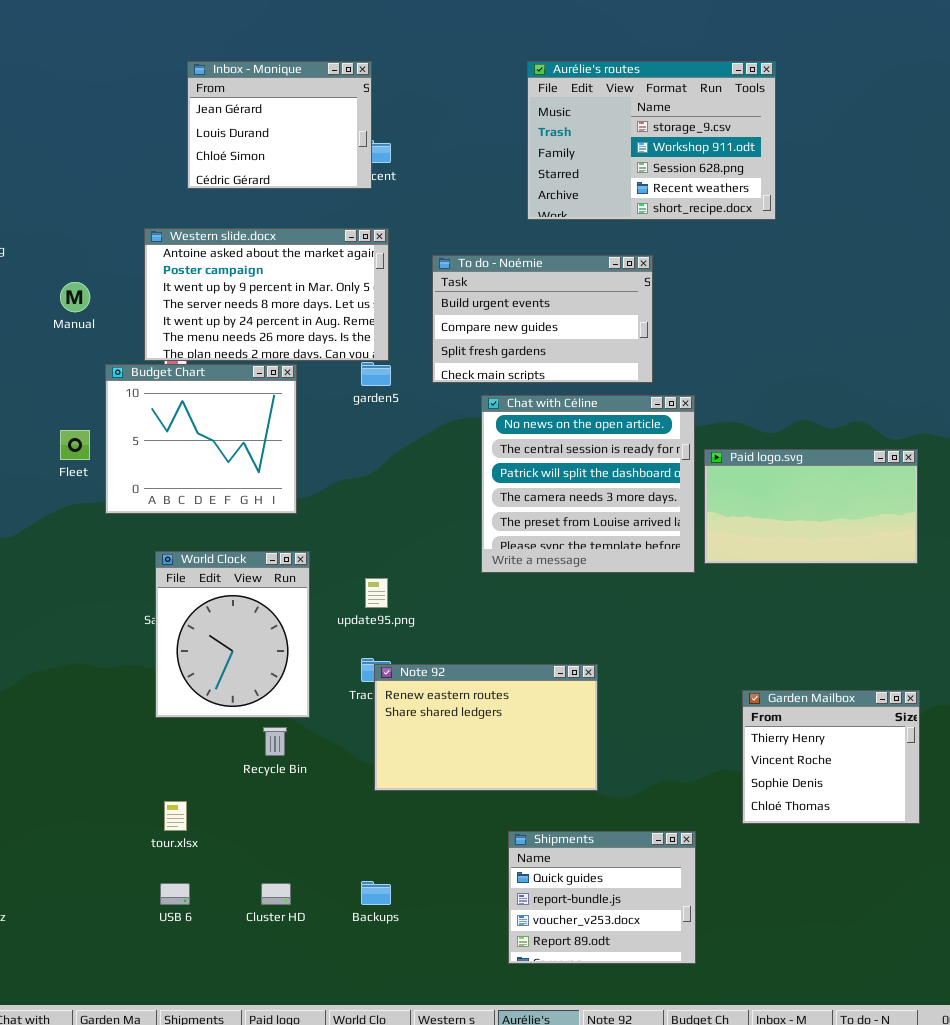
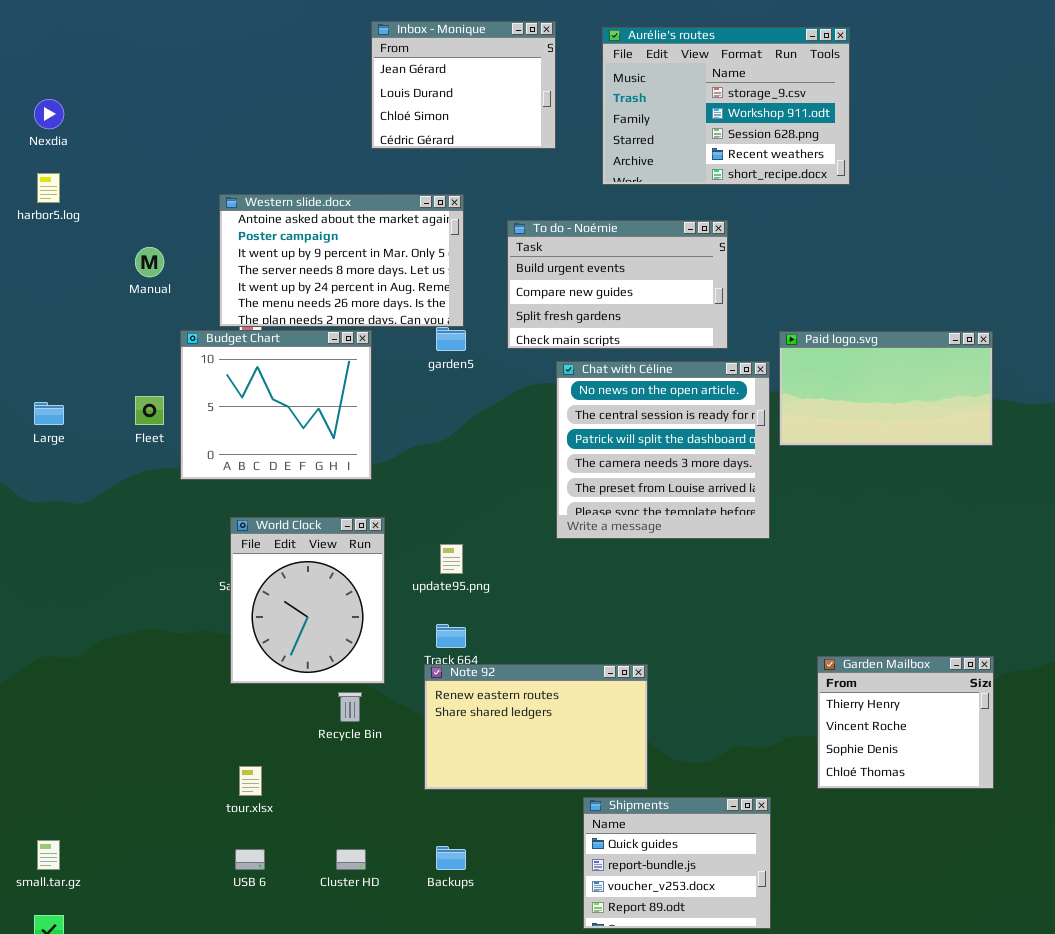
Inbox - Monique: [187,61,372,189] -> [371,21,556,149], moved
Paid logo.svg: [704,449,918,564] -> [779,331,993,446], moved
Note 92: [374,664,598,791] -> [424,664,648,790], moved

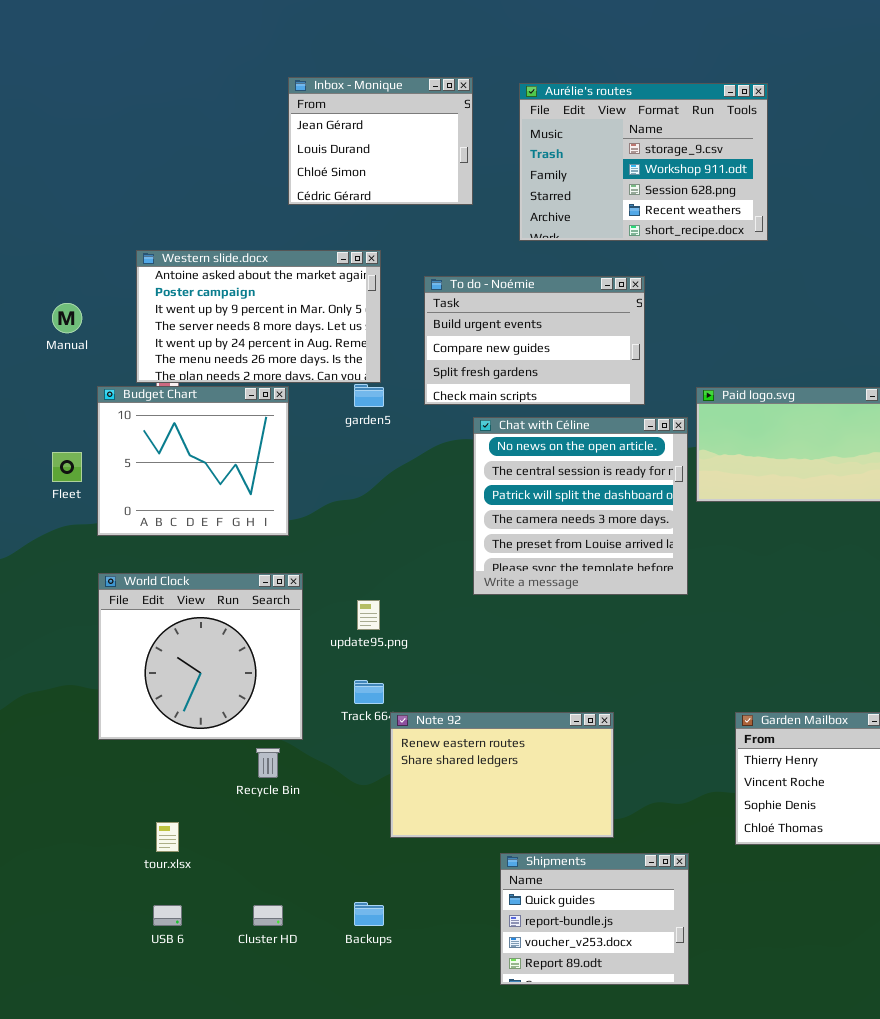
World Clock: [230,517,385,684] -> [98,573,303,740], resized
Note 92: [424,664,648,790] -> [390,712,614,838], moved

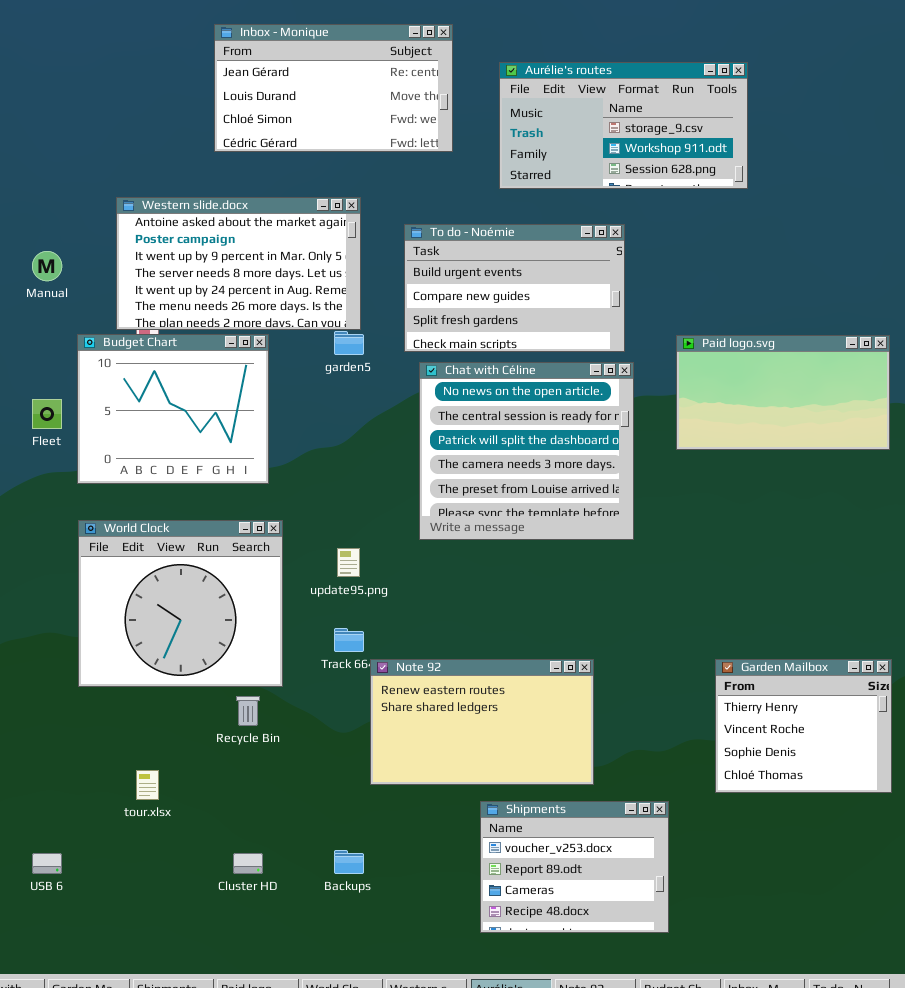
Inbox - Monique: [288,77,473,205] -> [214,24,453,152], resized
Aurélie's routes: [519,83,768,241] -> [499,62,748,189], resized
Chat with Céline: [473,417,688,595] -> [419,362,634,540], moved
Shipments: [500,853,689,985] -> [480,801,669,933], scrolled down 2 rows
USB 6: [153,905,182,926] -> [32,853,62,874], moved

